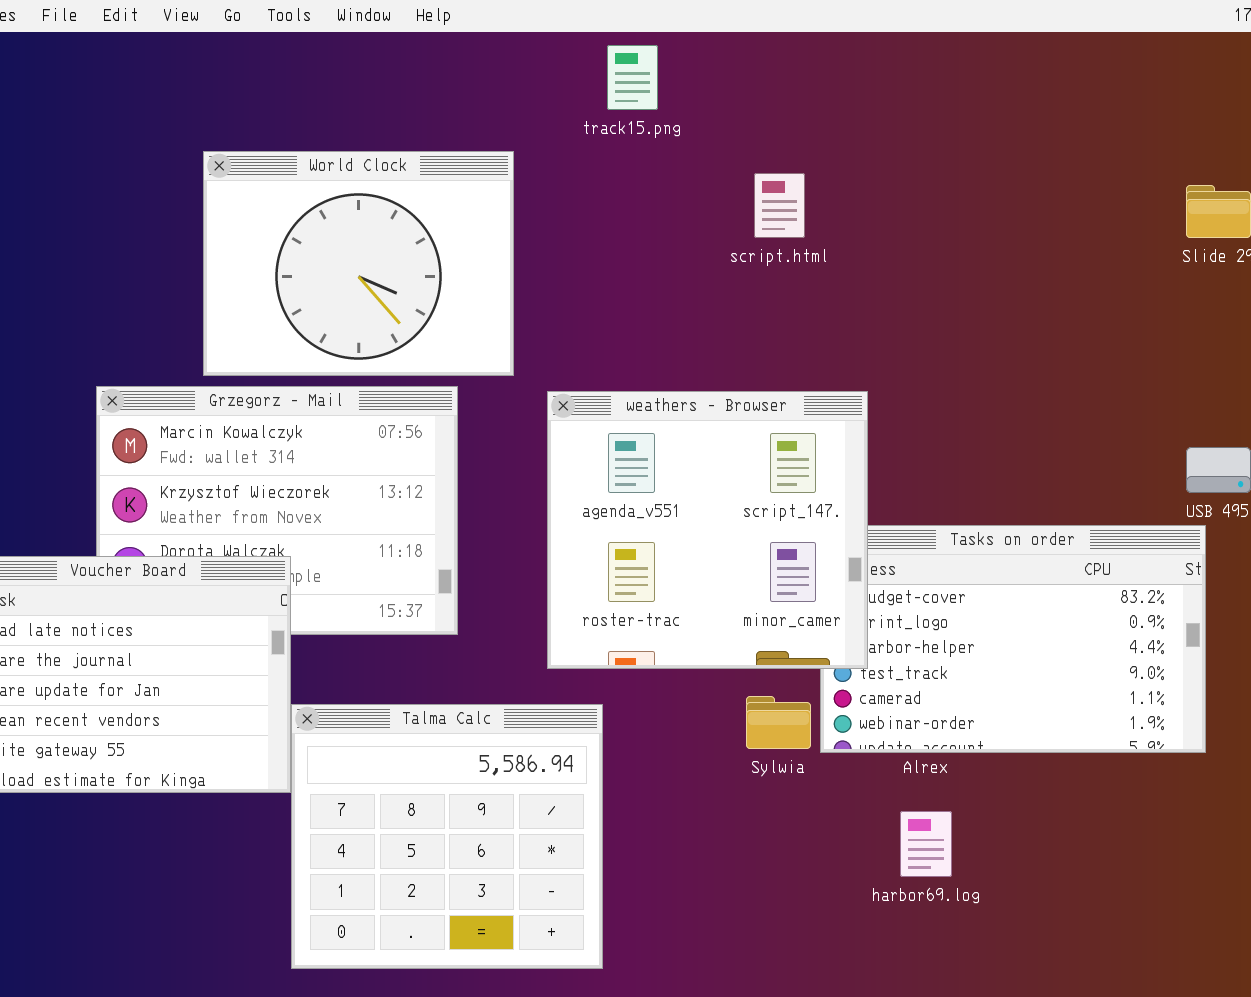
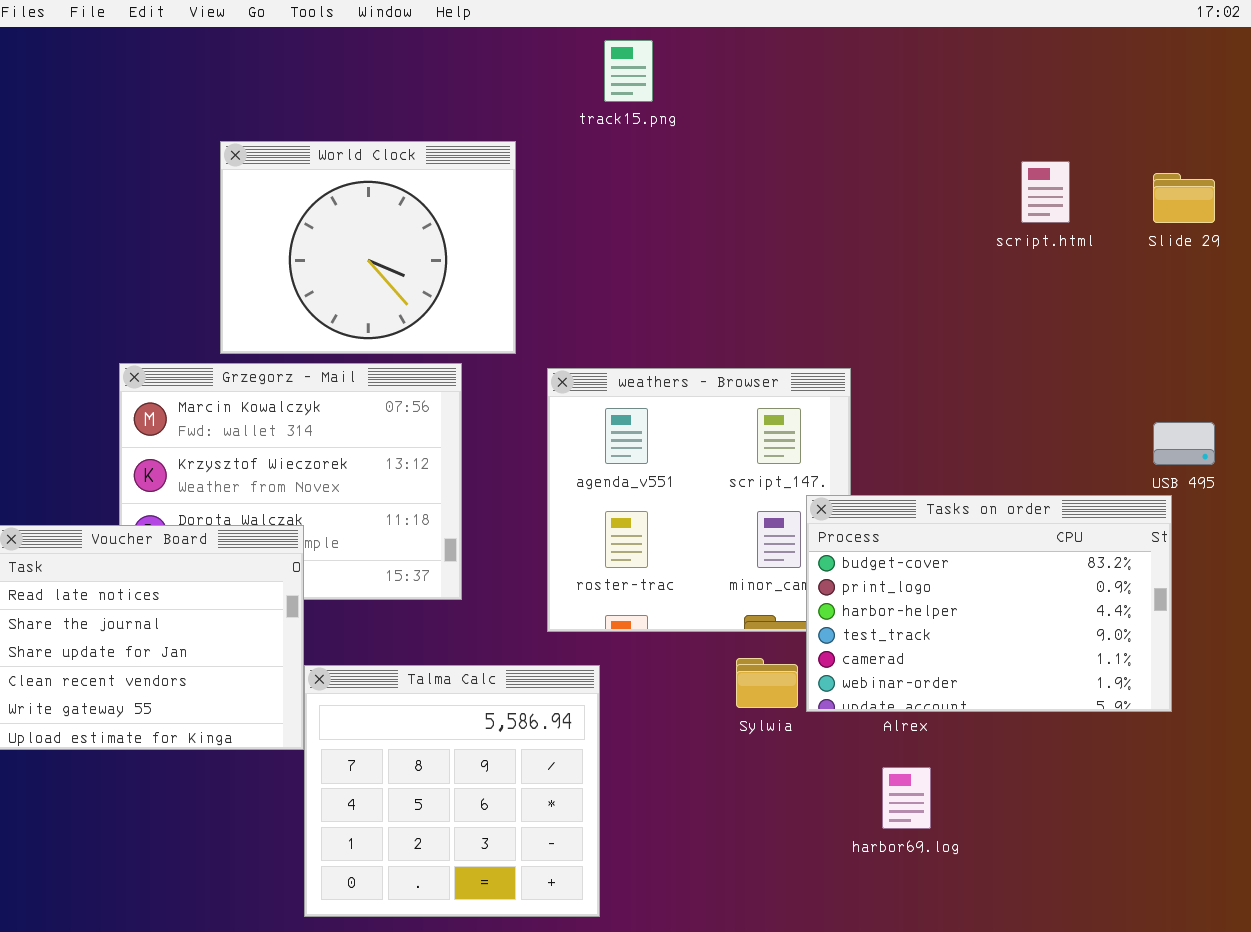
script.html: [754,173,805,238] -> [1021,161,1070,223], moved
Tasks on order: [820,525,1206,753] -> [806,495,1172,712], raised

